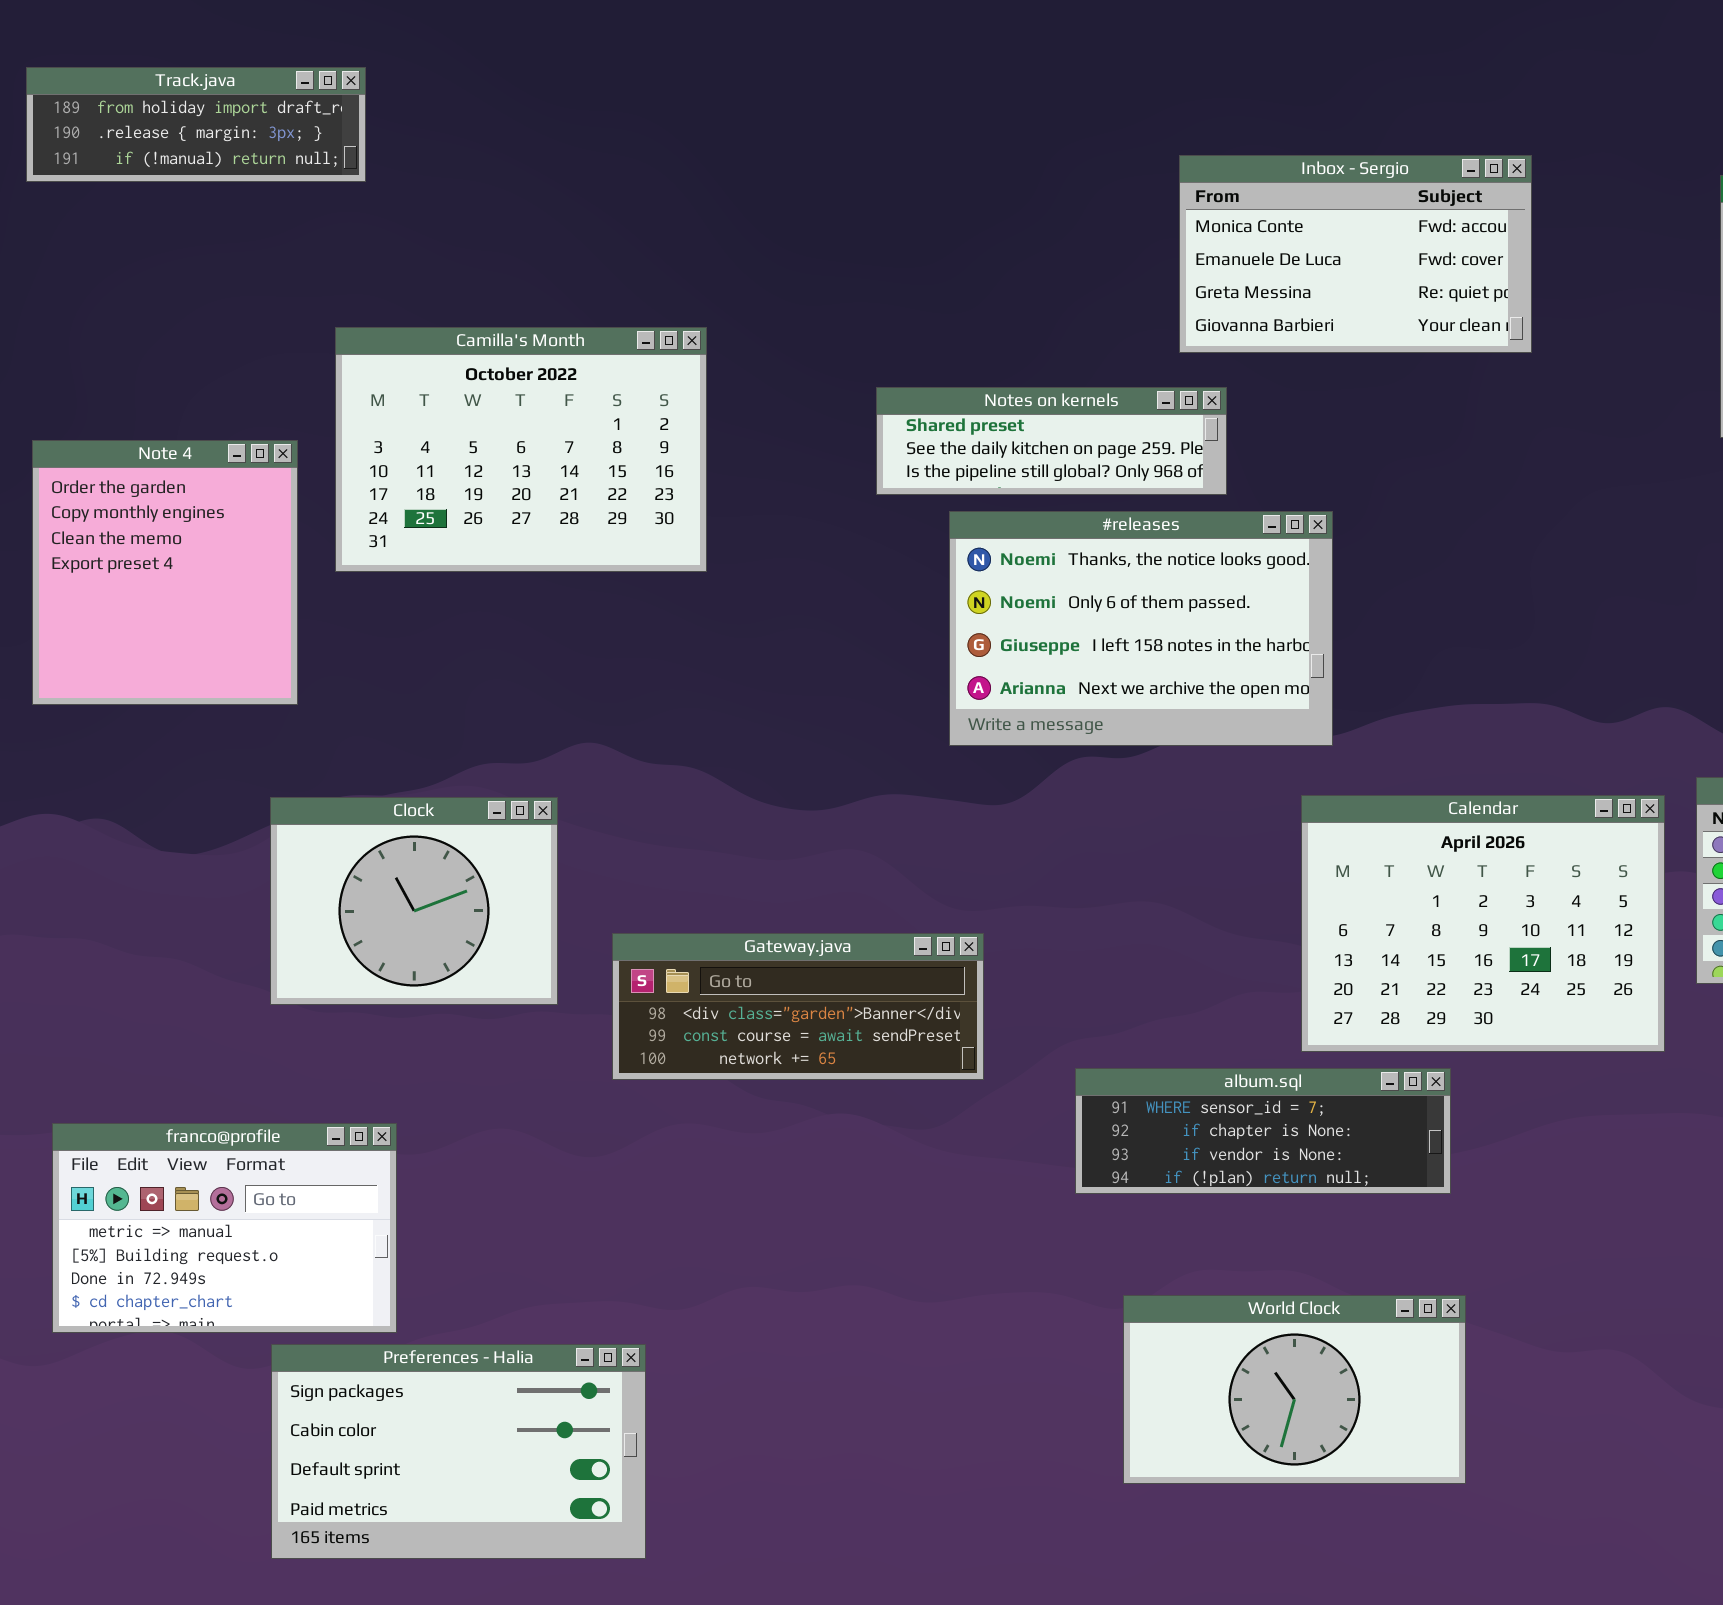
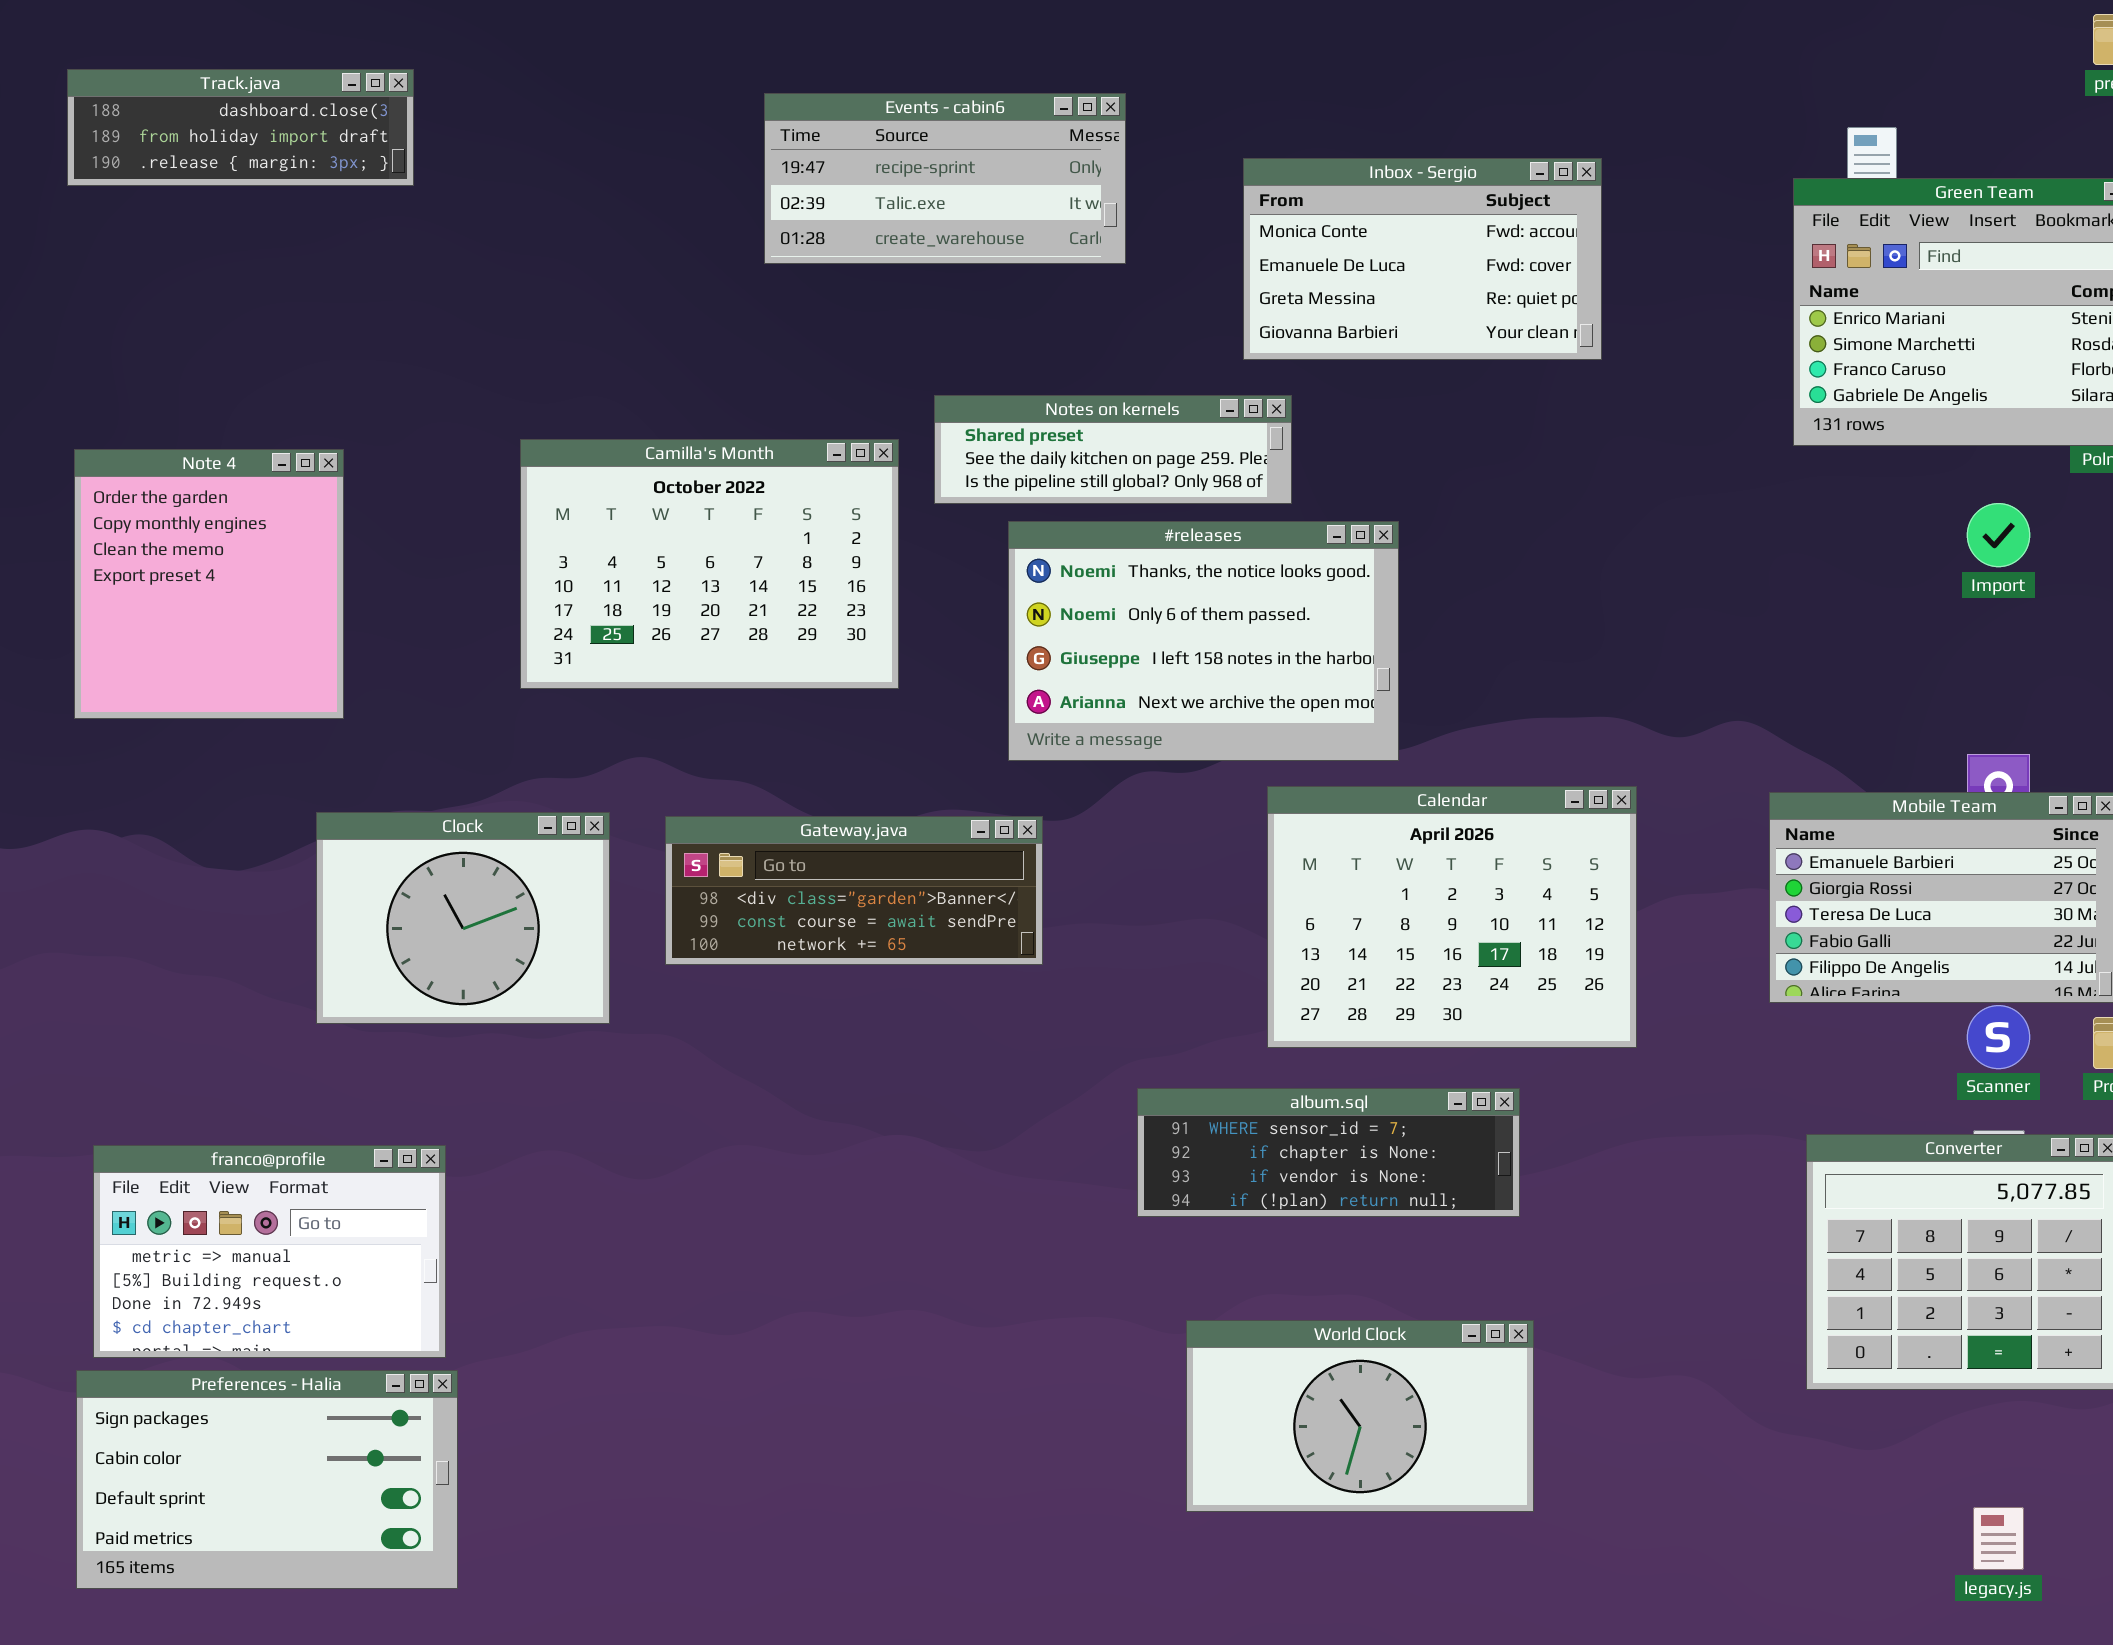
Track.java: [26,67,366,182] -> [67,69,414,186], scrolled up 1 row
Events - cabin6: none -> [764,93,1126,264], opened
Camilla's Month: [335,327,707,572] -> [520,439,899,689], moved
Calendar: [1301,795,1665,1052] -> [1267,786,1637,1048], moved
Gateway.java: [612,933,984,1080] -> [665,816,1043,965], moved
Preferences - Halia: [271,1344,646,1559] -> [76,1370,458,1589], moved

